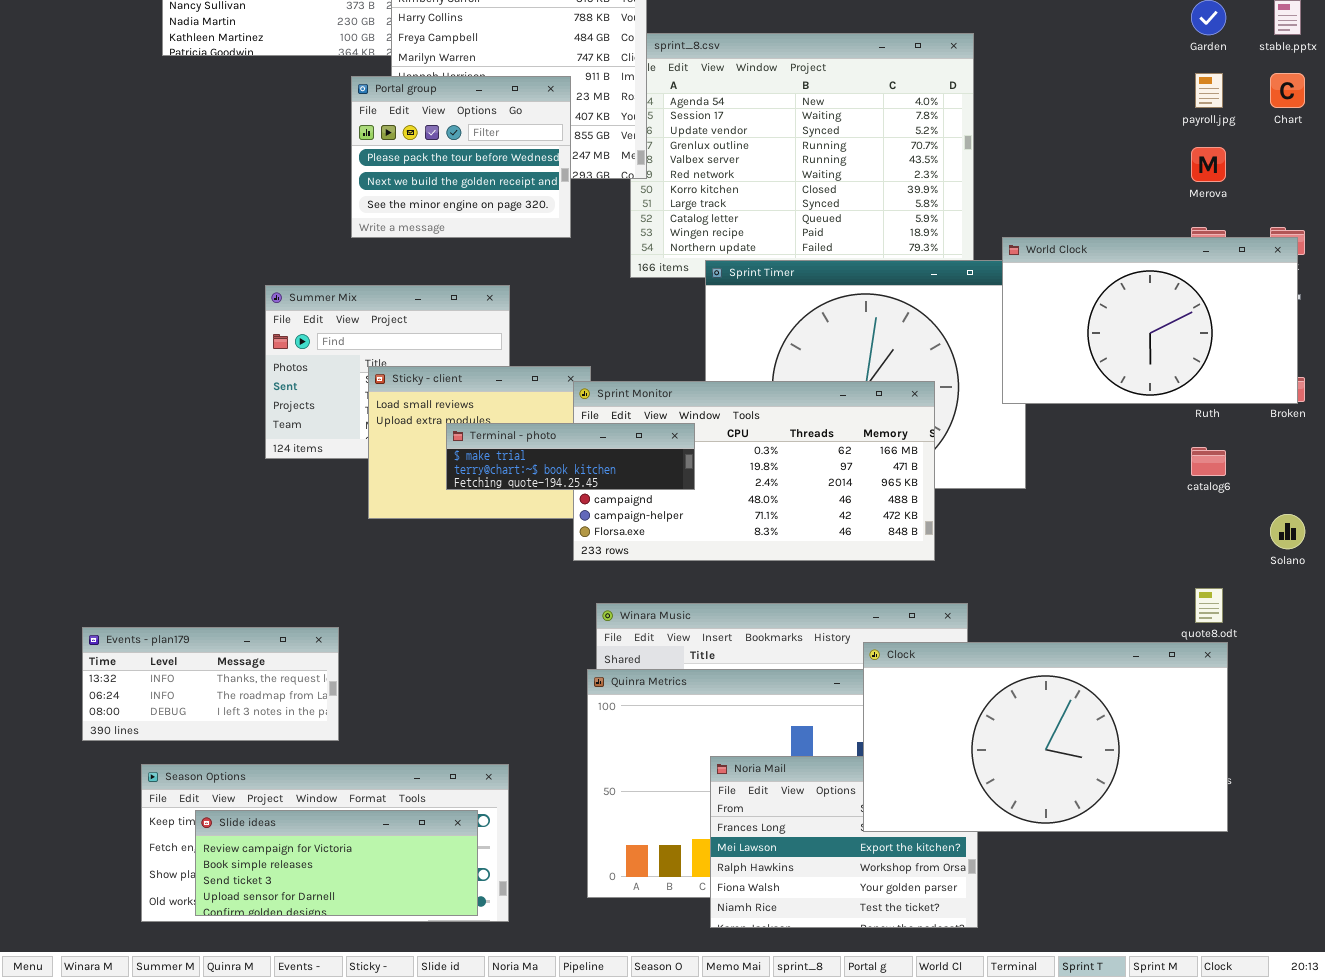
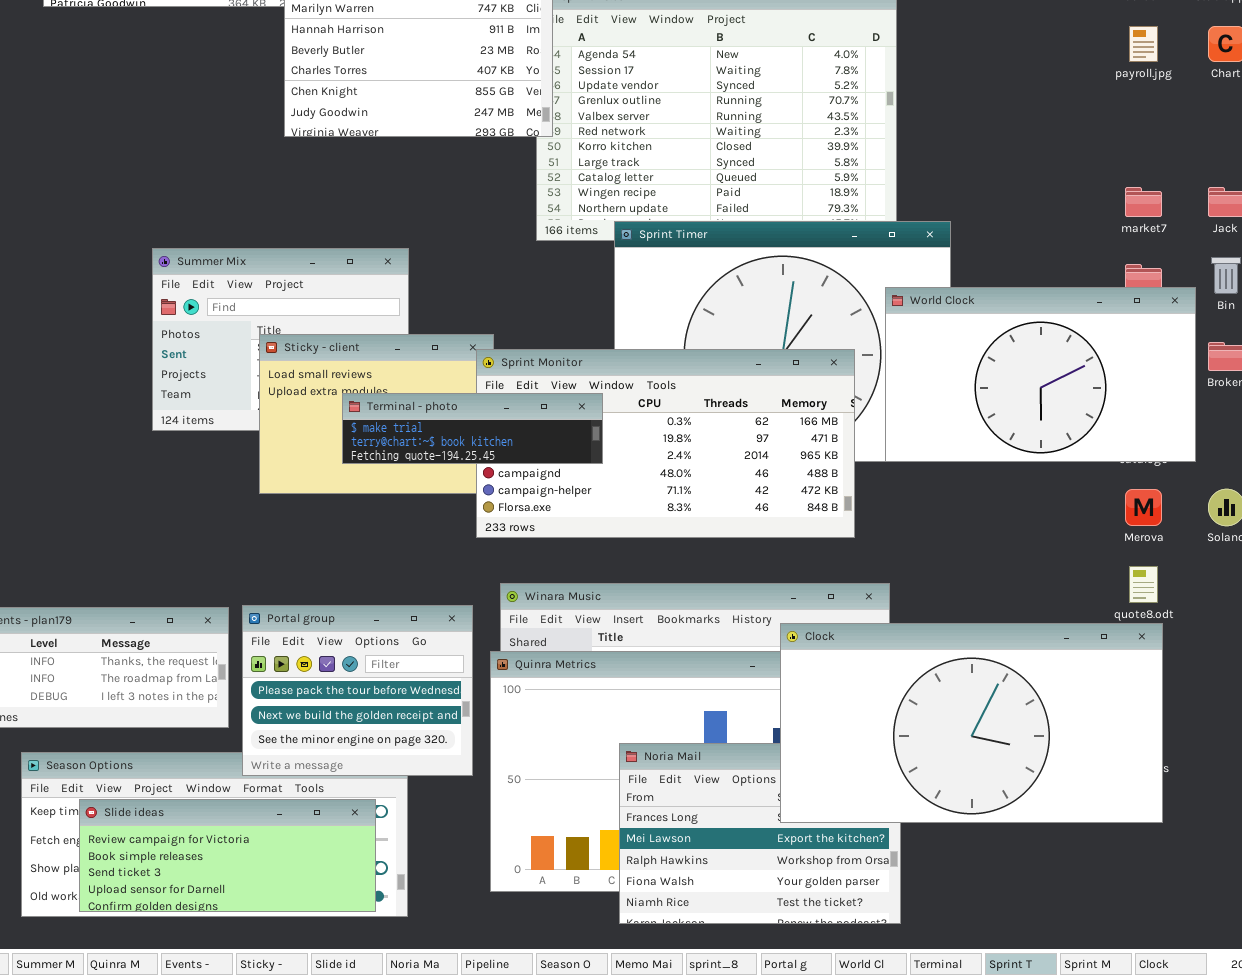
Portal group: [351,76,571,238] -> [242,605,473,776], moved
Merova: [1191,147,1226,182] -> [1125,489,1162,526], moved
World Clock: [1002,237,1298,404] -> [885,287,1196,462], moved

